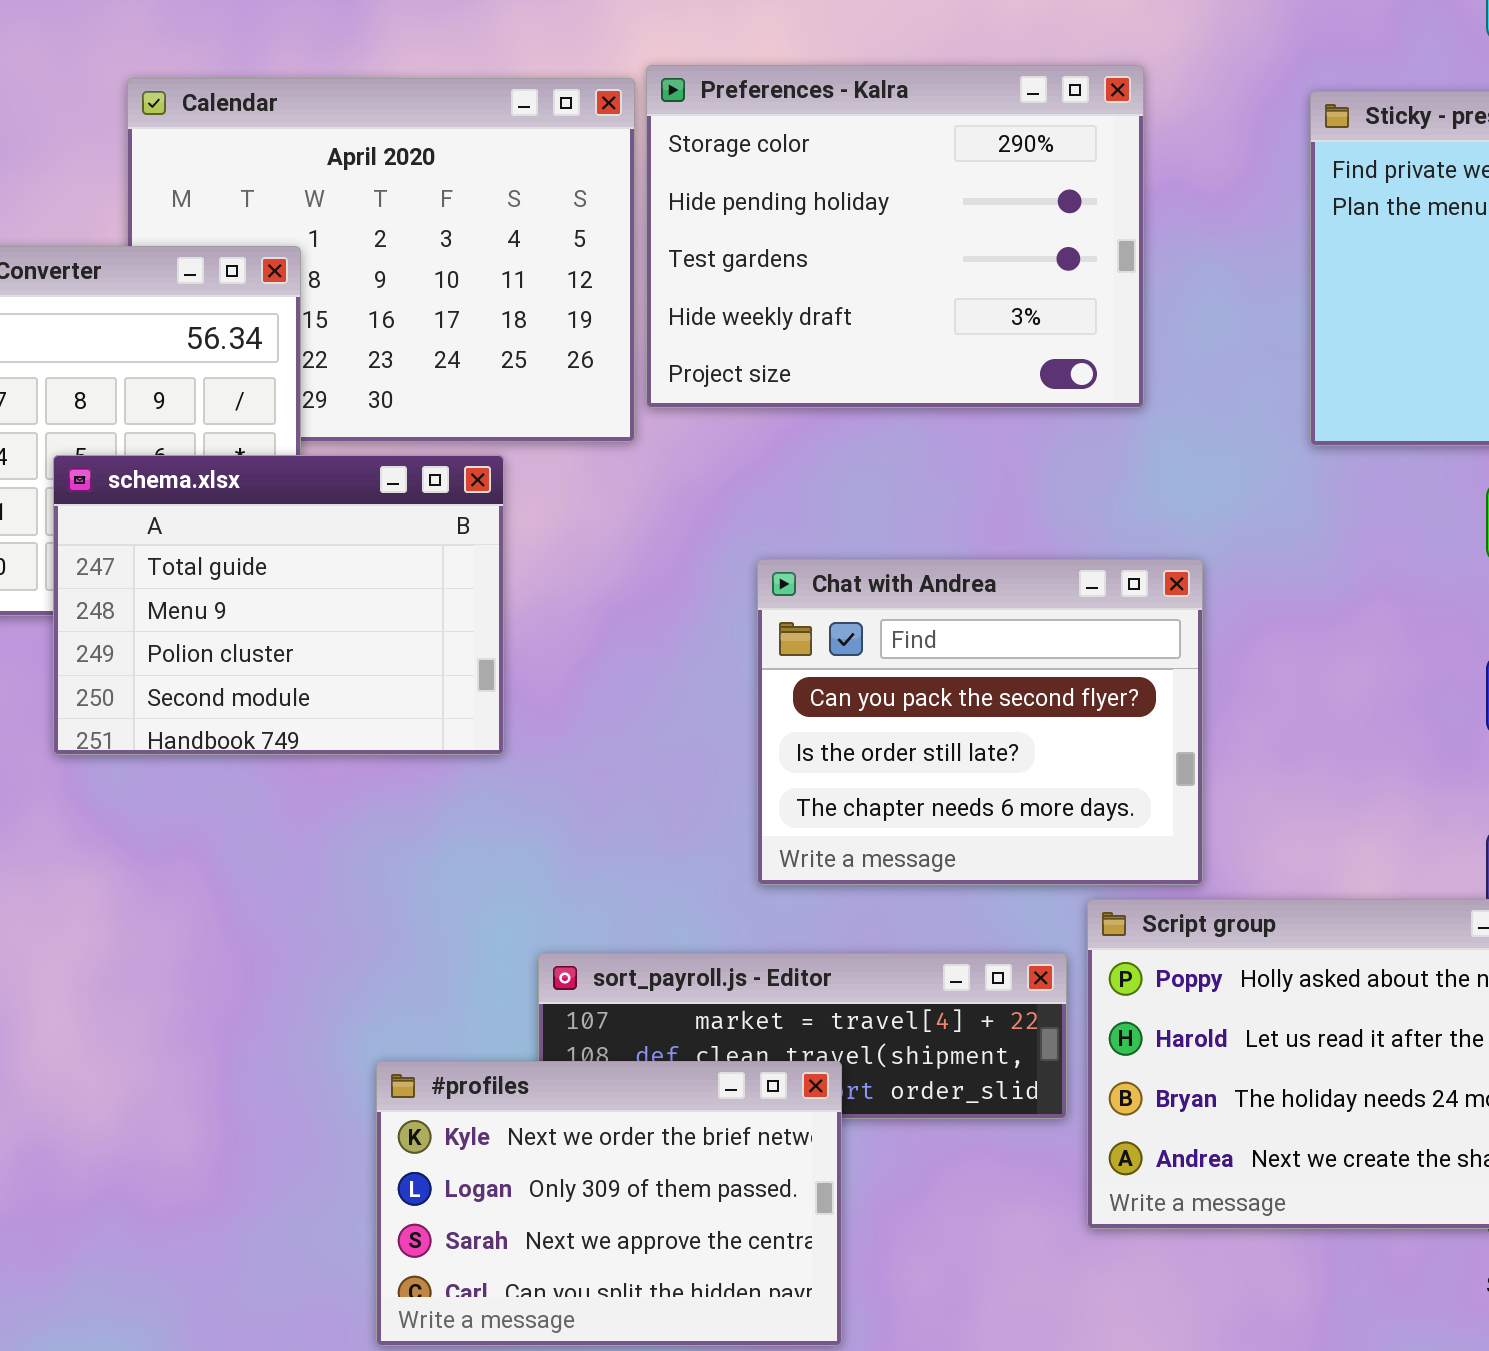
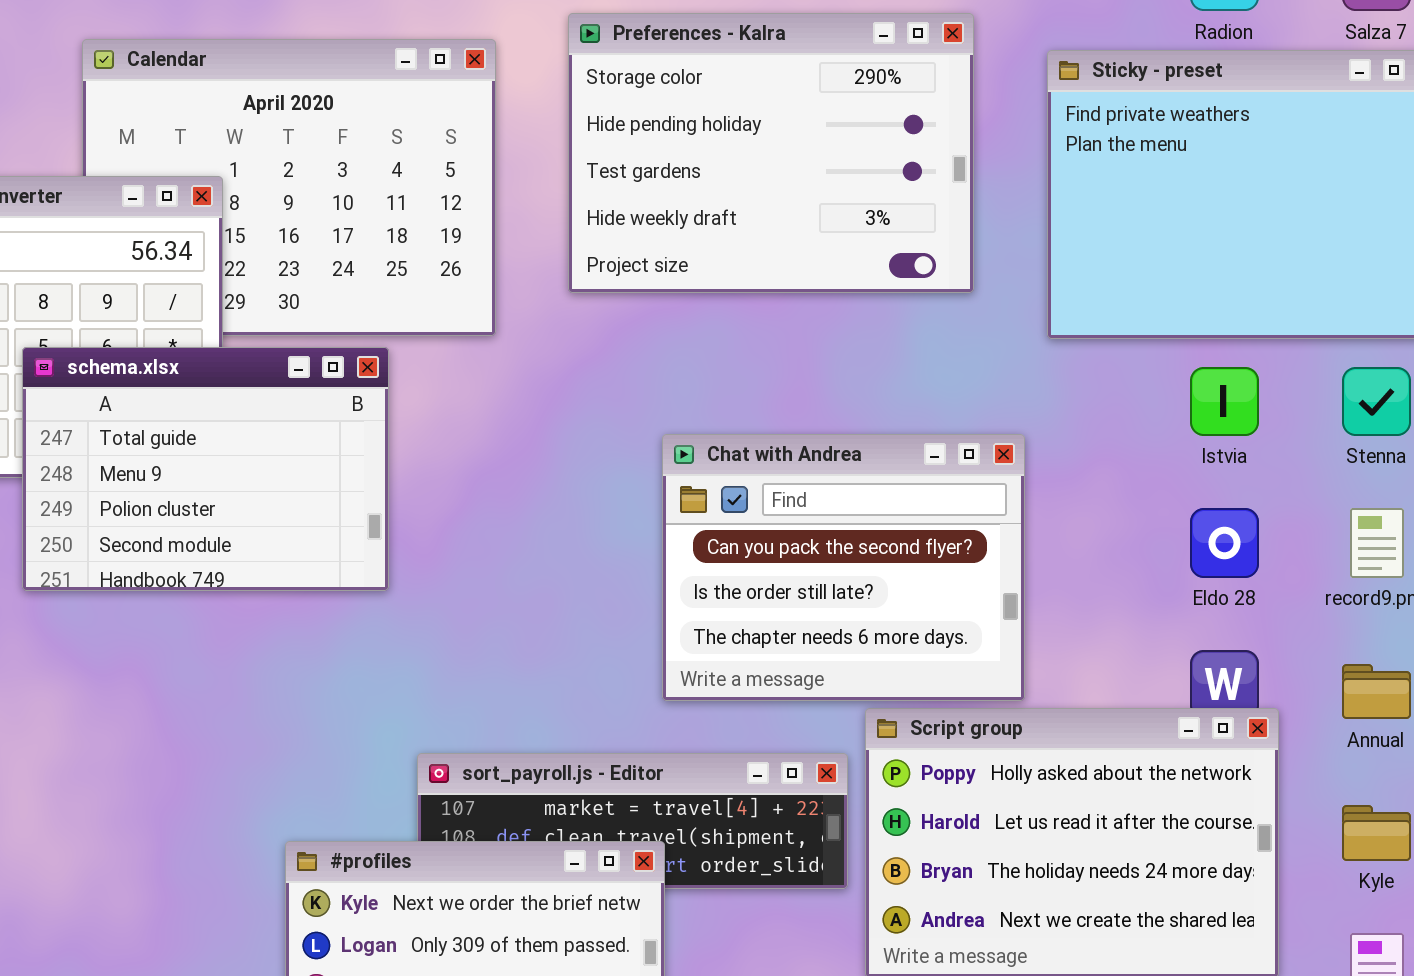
Preferences - Kalra: [646,65,1144,408] -> [568,13,974,293], moved
Chat with Andrea: [757,559,1203,885] -> [662,434,1025,701], moved

